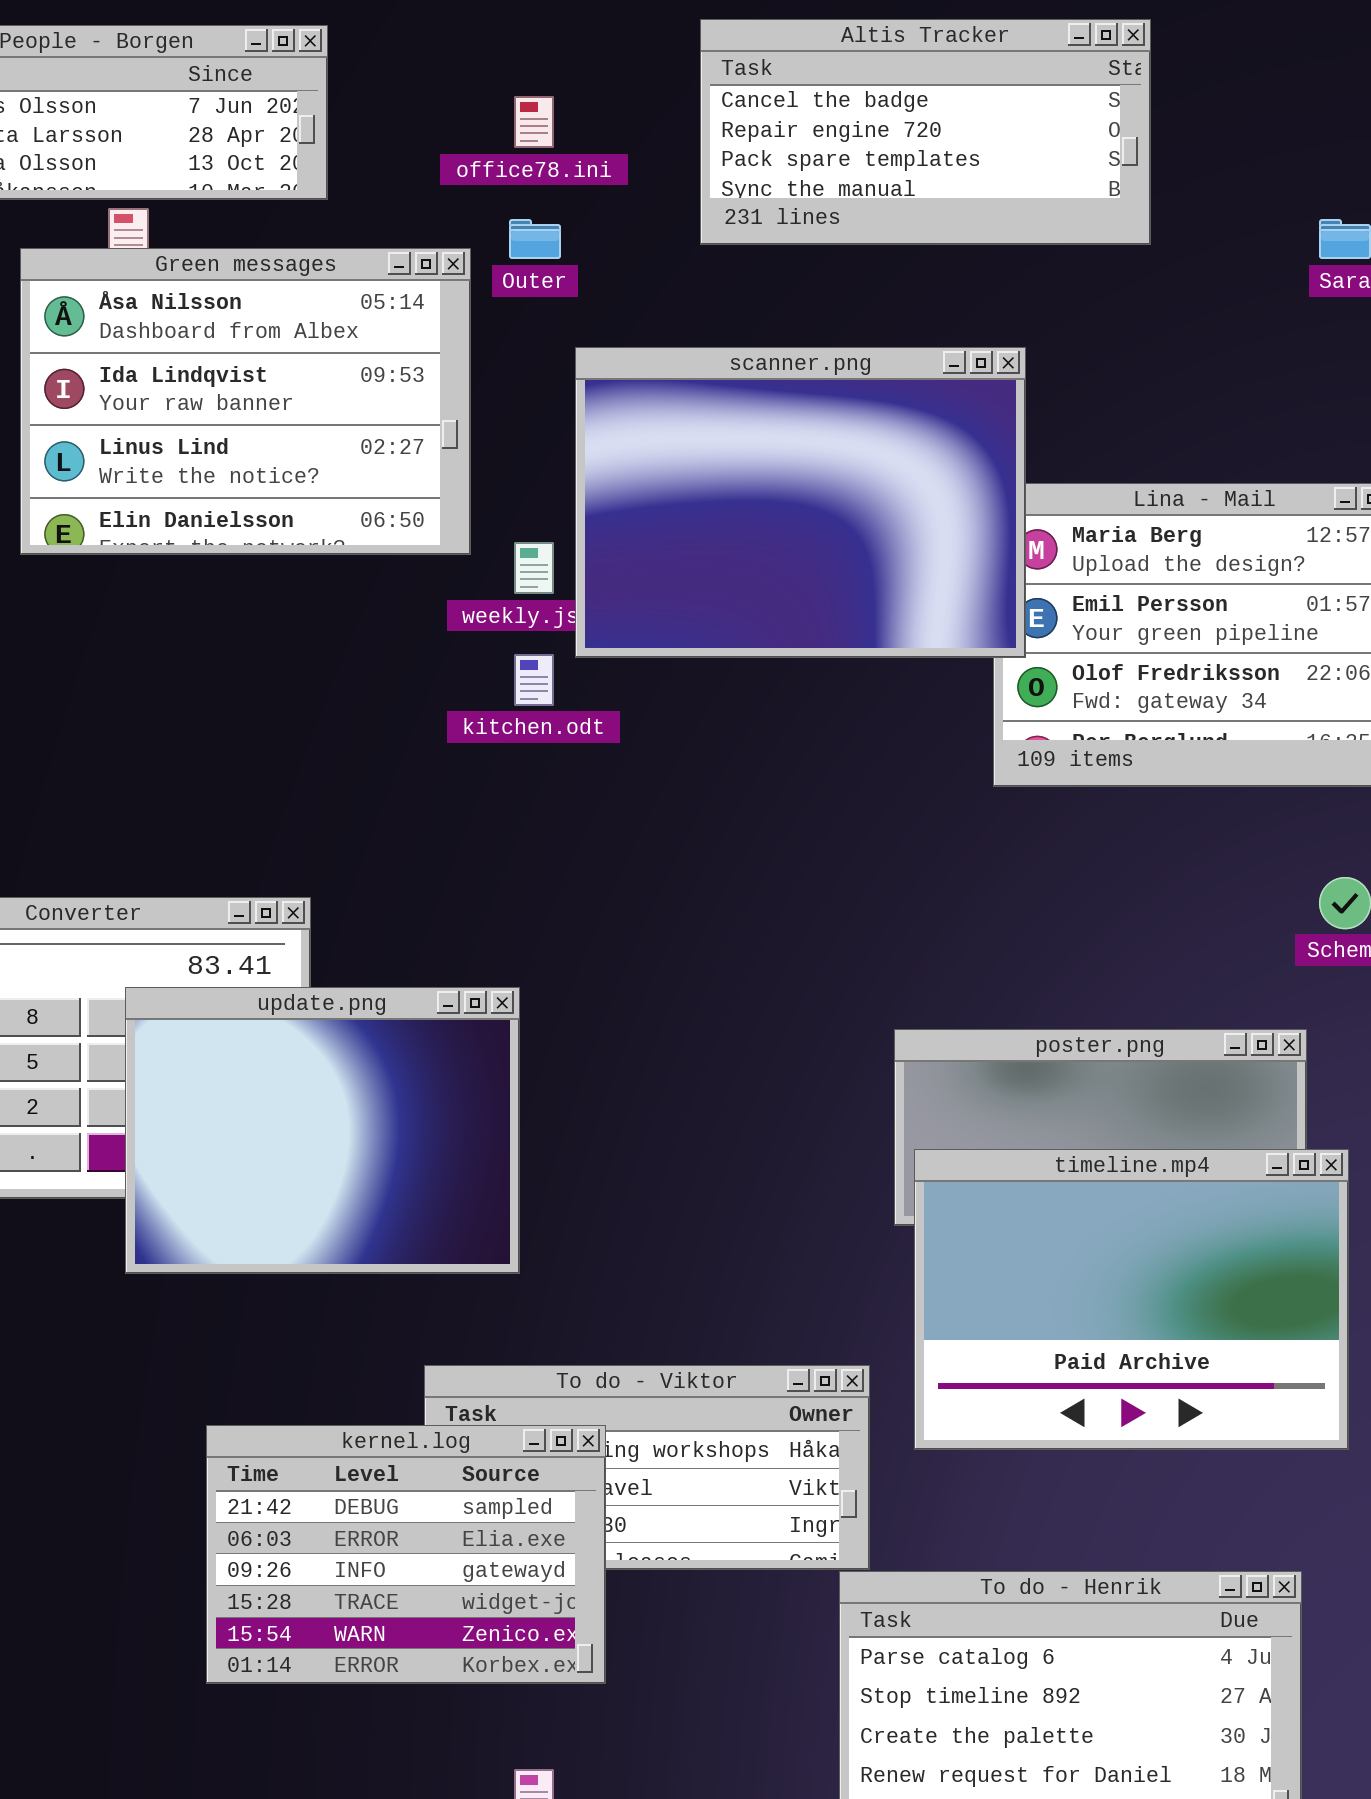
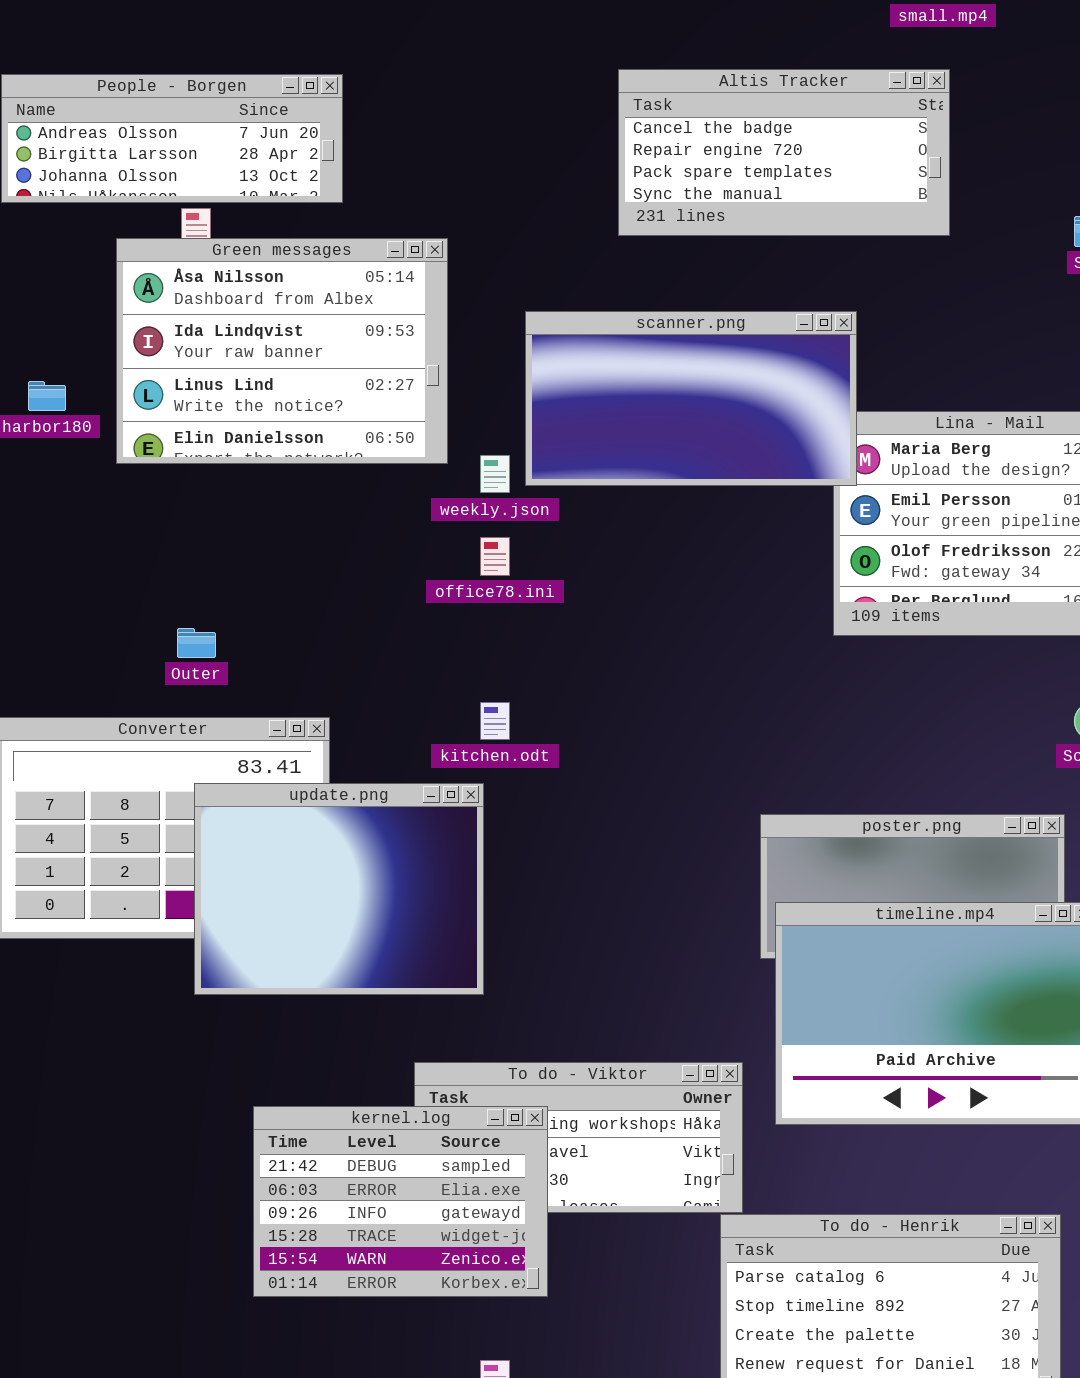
office78.ini: [514,96,554,148] -> [480,537,510,576], moved
Outer: [509,219,561,259] -> [177,628,216,658], moved
scanner.png: [575,347,1026,658] -> [525,311,857,486], resized
kitchen.odt: [514,654,554,706] -> [480,702,510,740], moved

